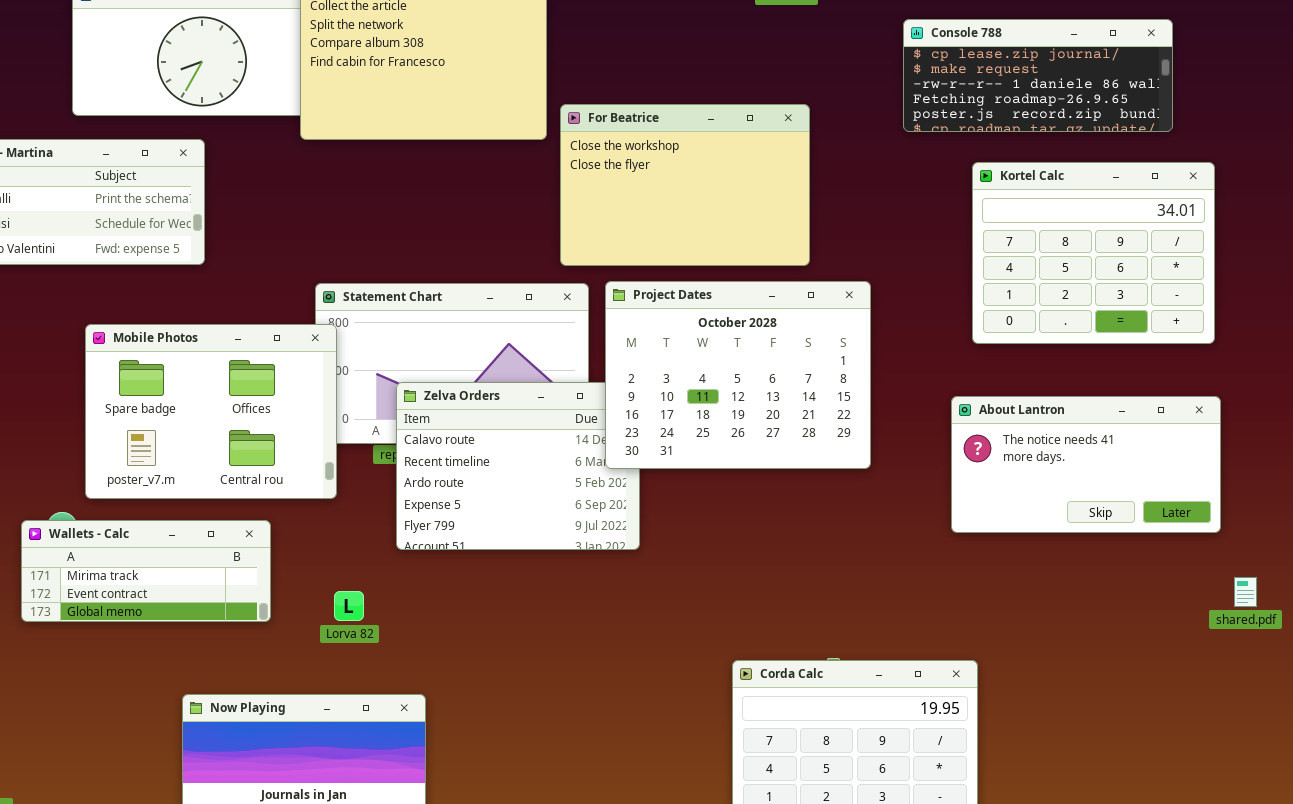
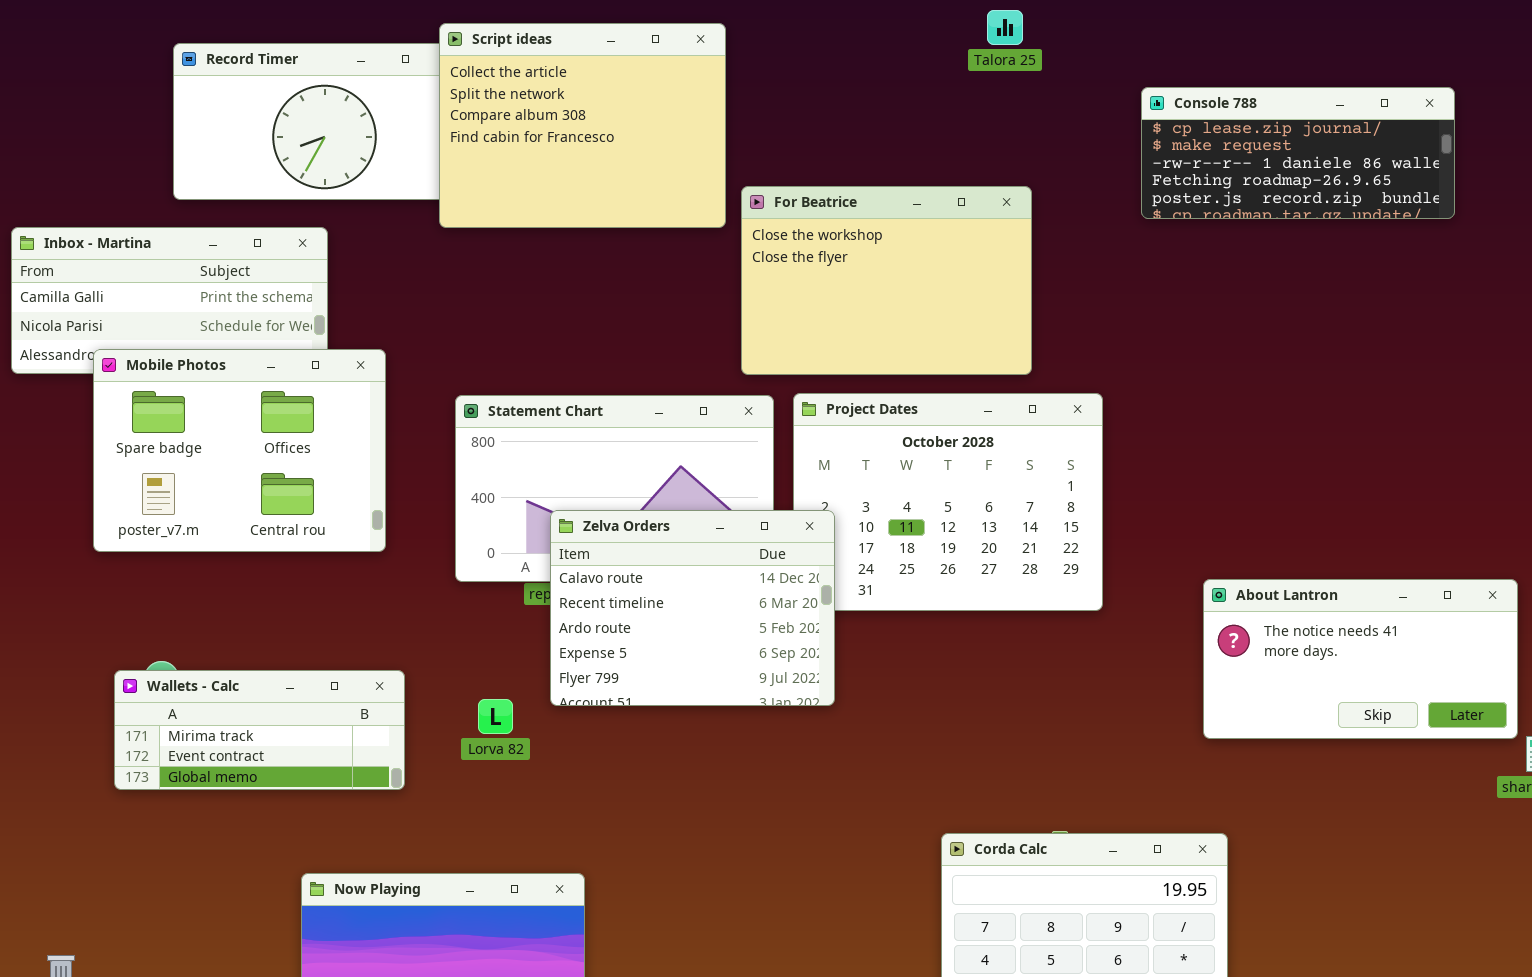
Kortel Calc: [972,162,1215,344] -> none, closed
Mobile Photos: [85,324,337,499] -> [93,349,386,552], moved
Zelva Orders: [396,382,640,550] -> [550,510,835,706], raised
About Lantron: [951,396,1221,533] -> [1203,579,1518,739], moved
Lorva 82: [334,591,364,621] -> [478,699,513,734], moved

